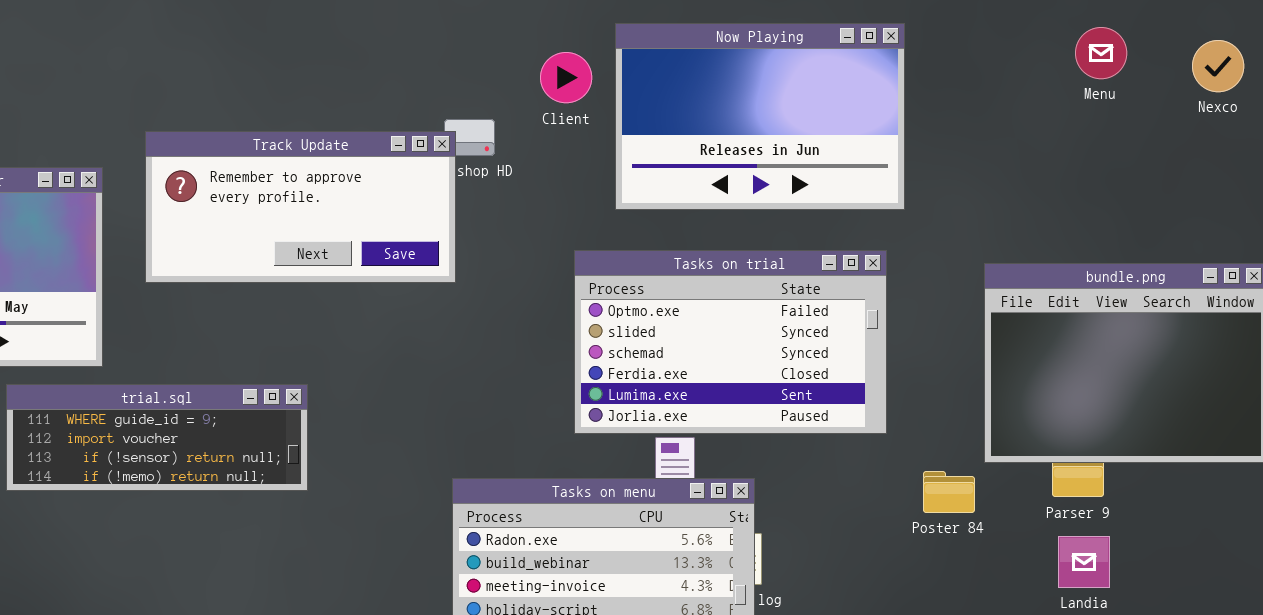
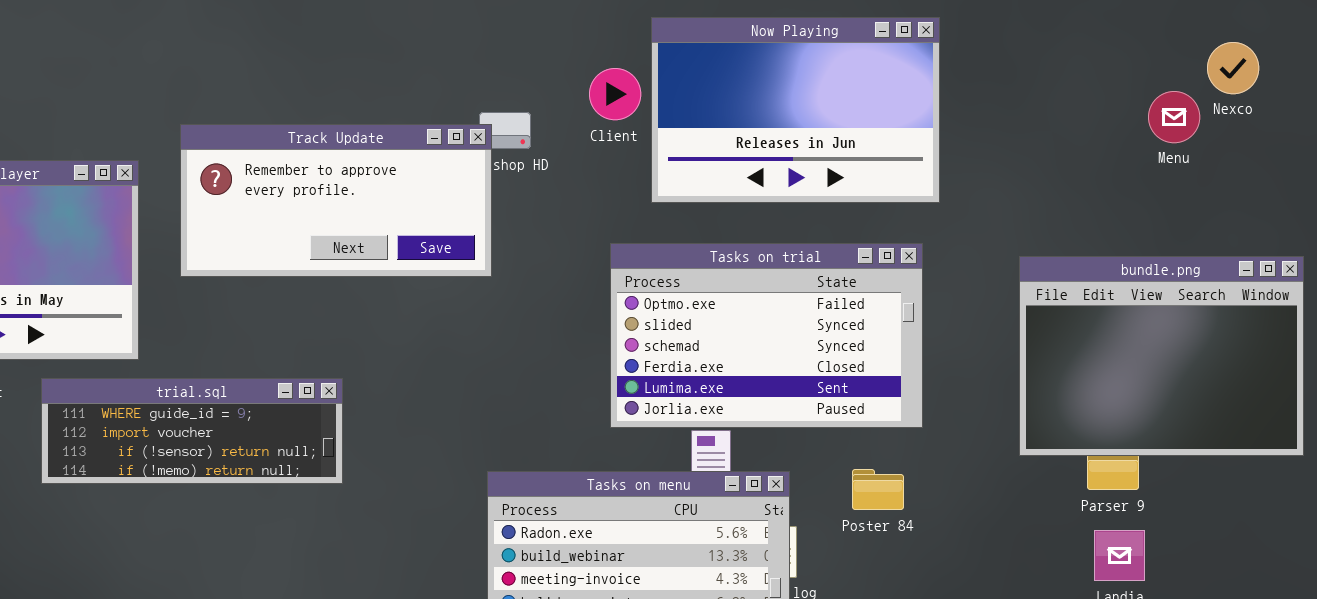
Menu: [1075,27,1127,79] -> [1148,91,1200,143], moved
Nexco: [1192,40,1244,92] -> [1207,42,1259,94], moved
Client: [540,52,592,103] -> [589,68,641,120], moved
Poster 84: [923,471,975,513] -> [852,469,904,510], moved

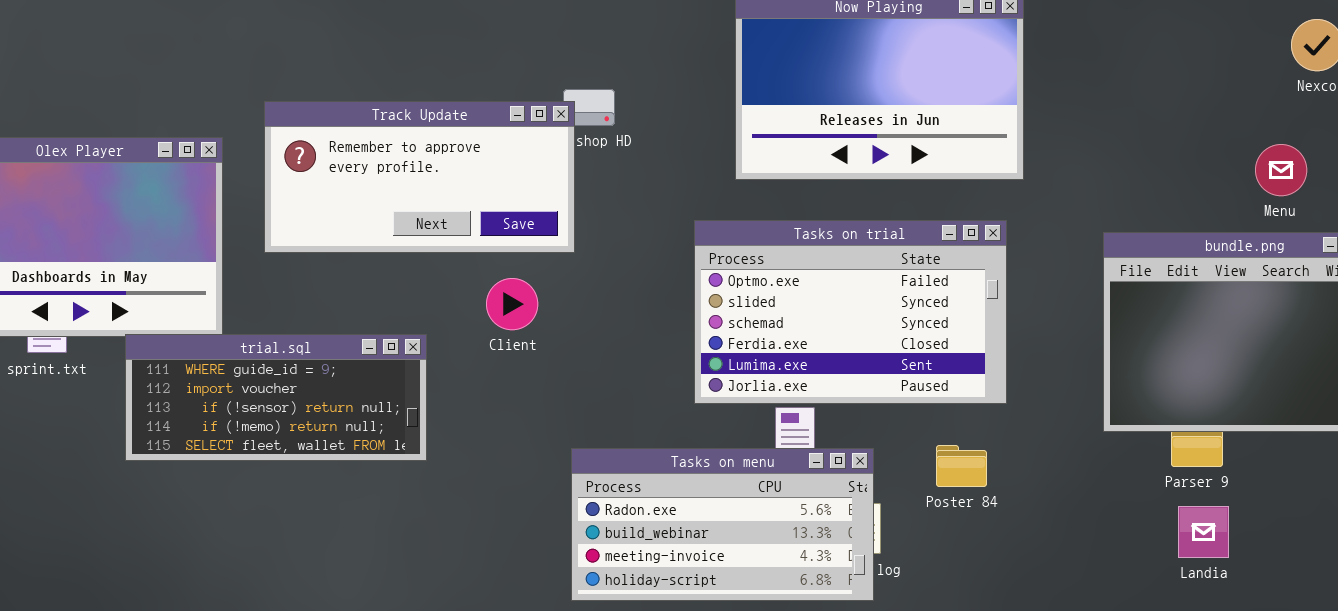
Client: [589,68,641,120] -> [486,278,538,330], moved
Menu: [1148,91,1200,143] -> [1255,144,1307,196], moved
trial.sql: [41,378,343,484] -> [125,334,427,461], resized

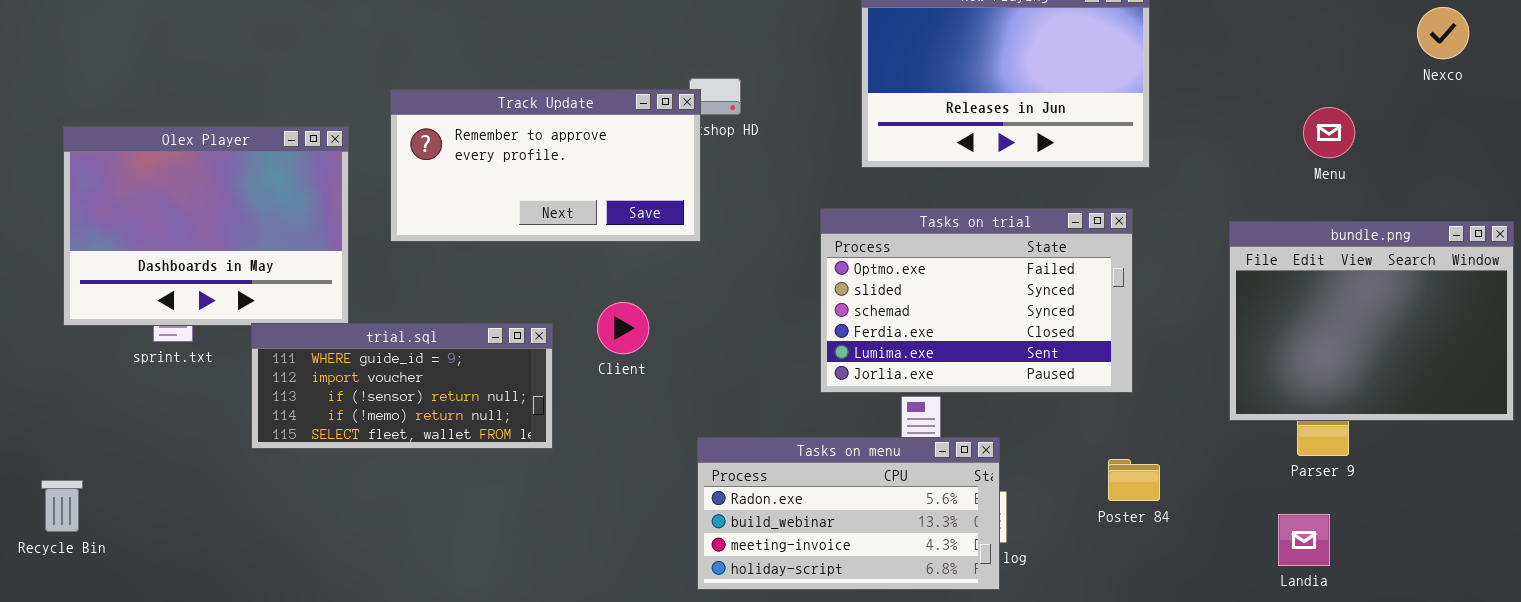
Menu: [1255,144,1307,196] -> [1303,107,1355,158], moved
Client: [486,278,538,330] -> [597,302,649,354], moved
Poster 84: [936,445,987,487] -> [1108,459,1160,501], moved
Landia: [1178,506,1229,558] -> [1278,514,1330,566], moved

